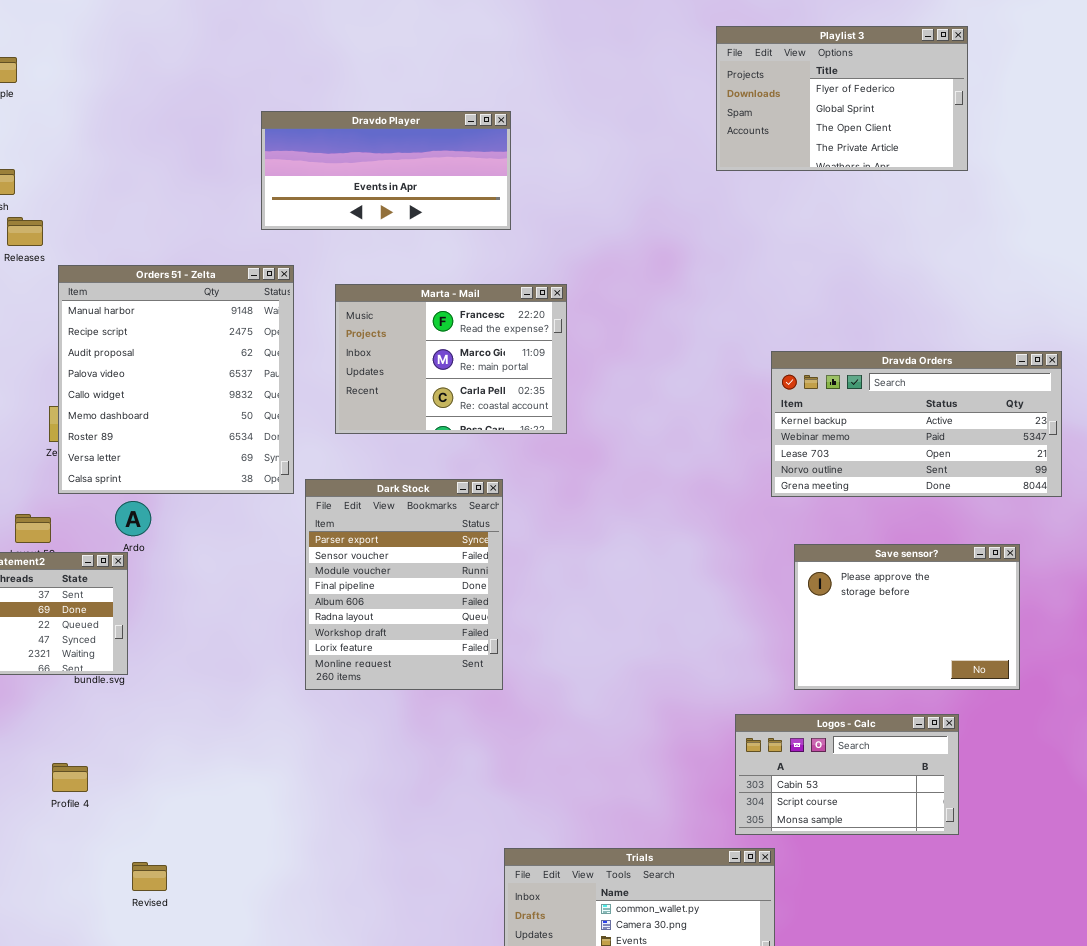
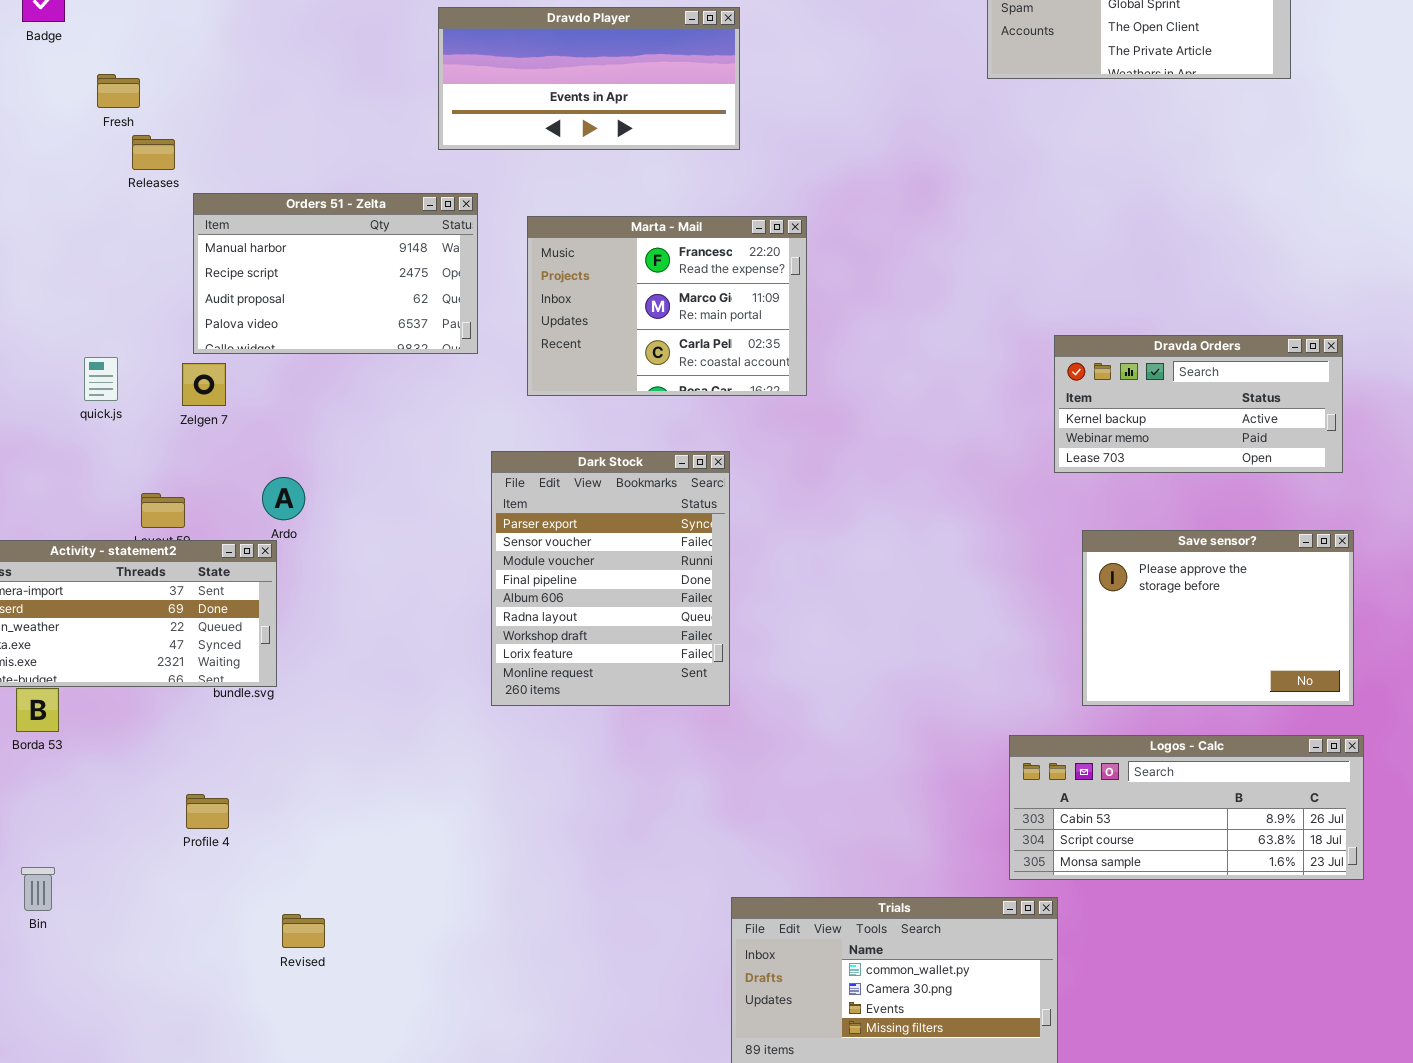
Orders 51 - Zelta: [58,265,294,494] -> [193,193,478,354], resized
Dravda Orders: [771,351,1062,497] -> [1054,335,1343,473], resized
Logos - Calc: [735,714,959,835] -> [1009,735,1364,880], resized

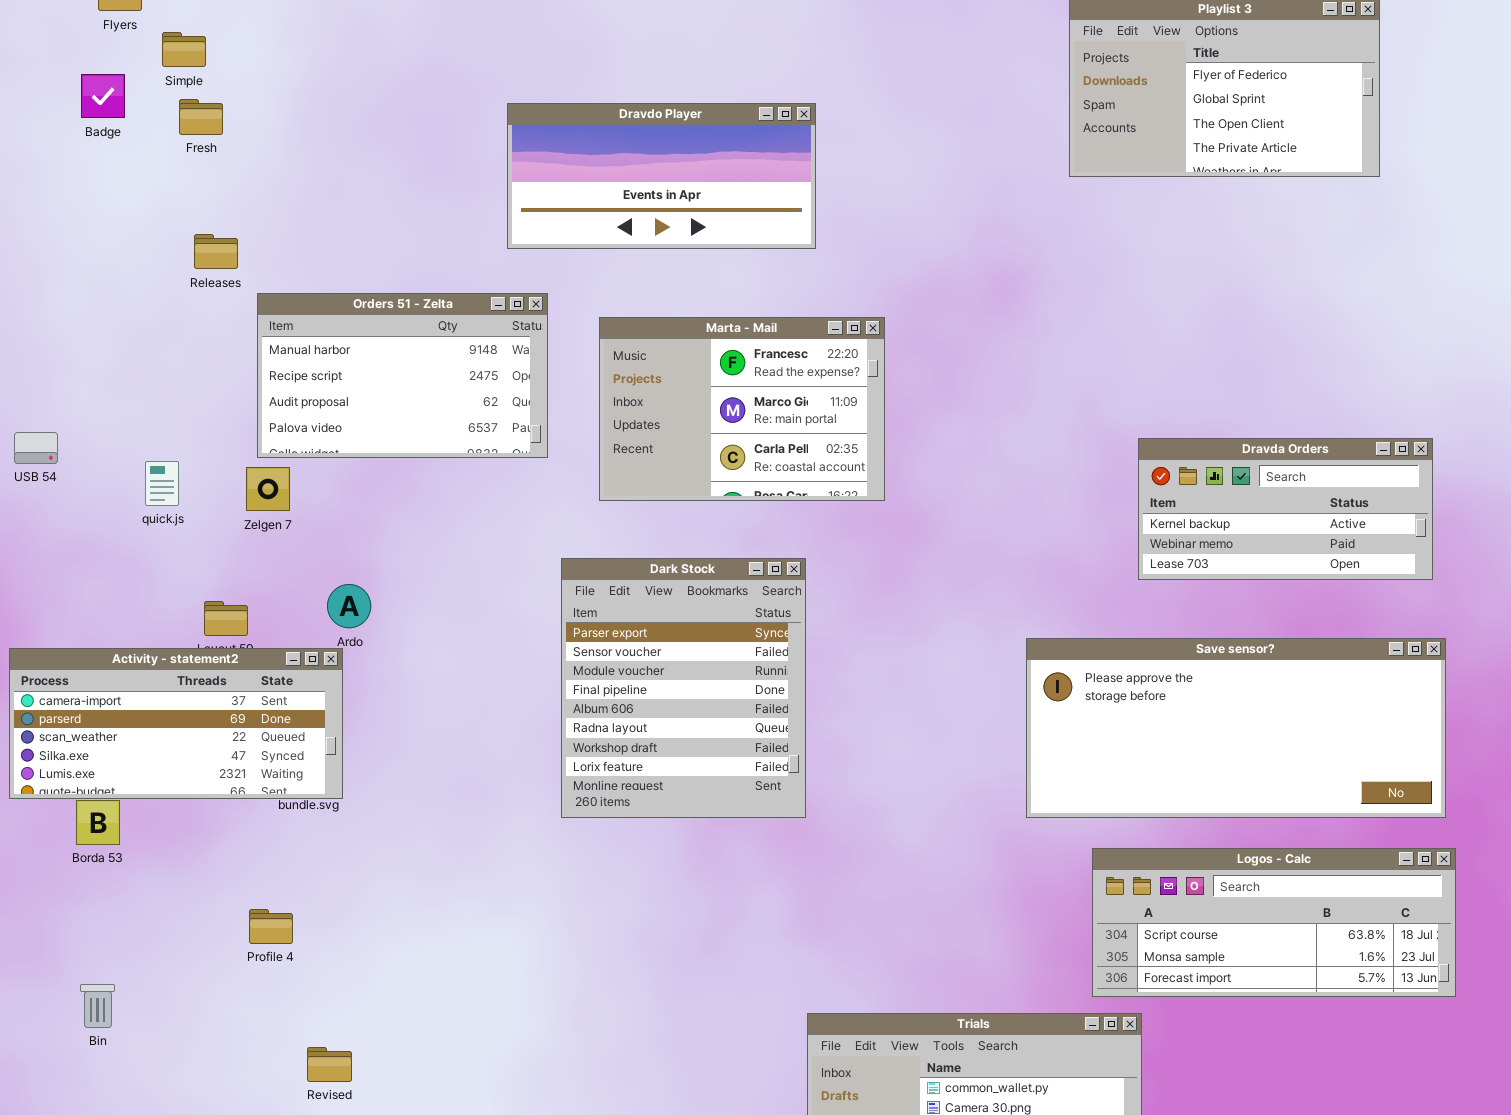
Fresh: [97,74,140,108] -> [179,99,223,135], moved
Save sensor?: [1082,530,1354,706] -> [1026,638,1446,818], resized
Logos - Calc: [1009,735,1364,880] -> [1092,848,1456,997], scrolled down 1 row
Revised: [282,914,325,948] -> [307,1047,352,1082], moved

